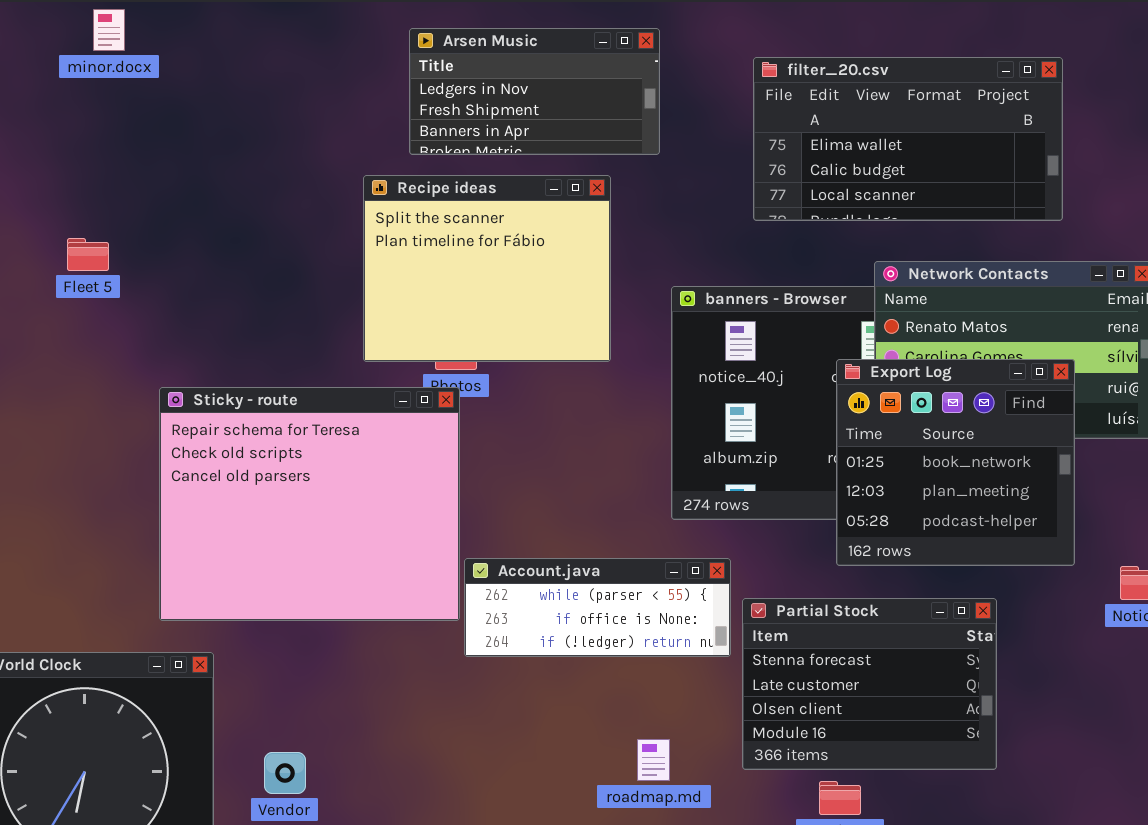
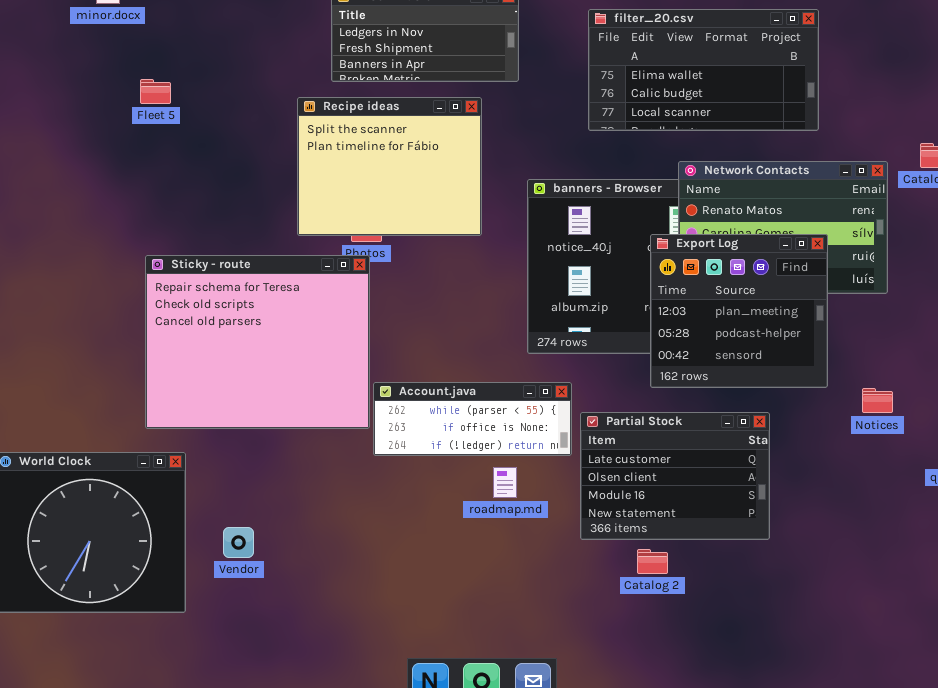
Fleet 5: [67,238,109,271] -> [140,79,171,104], moved
Export Log: [836,359,1075,566] -> [650,234,828,388], scrolled down 1 row
Partial Stock: [742,598,997,770] -> [580,412,770,540], scrolled down 1 row
roadmap.md: [637,739,670,781] -> [493,467,517,498], moved

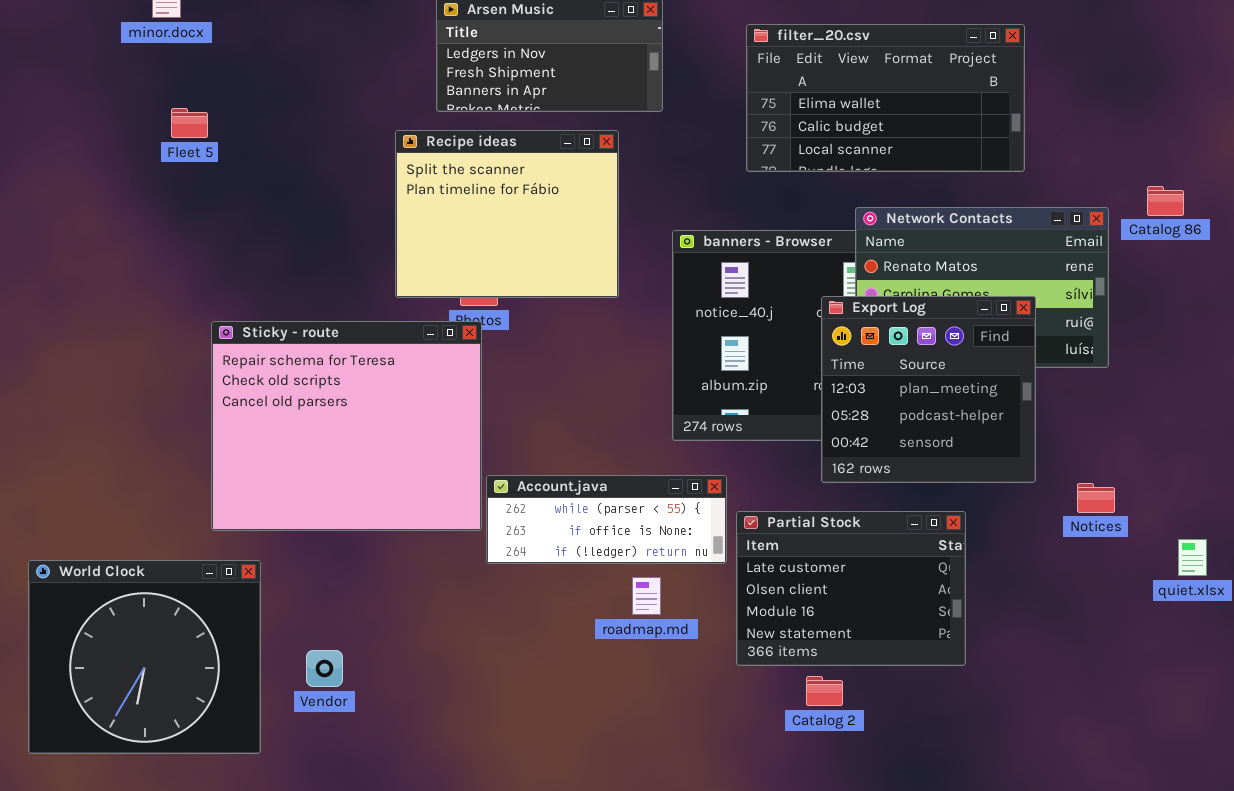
Fleet 5: [140,79,171,104] -> [171,108,208,138], moved

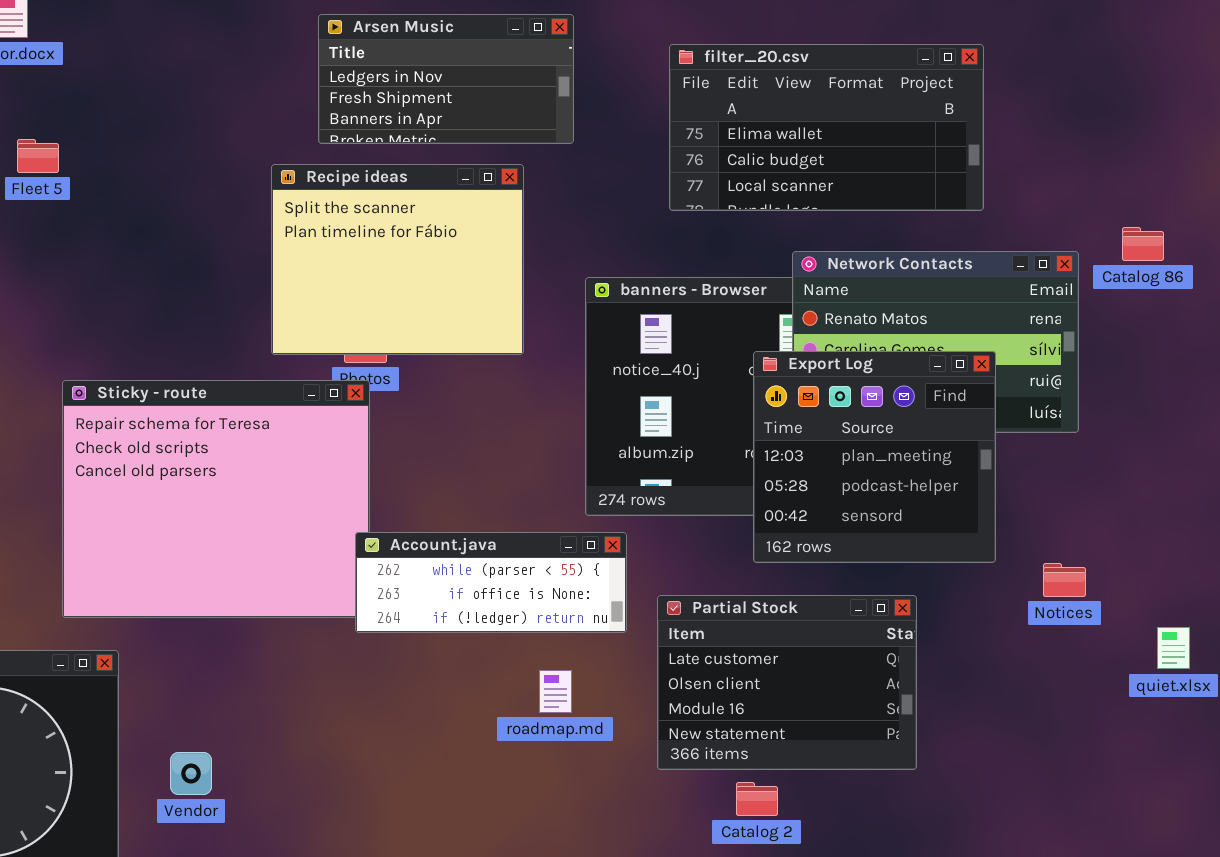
Account.java: [486,475,727,564] -> [355,532,627,633], moved

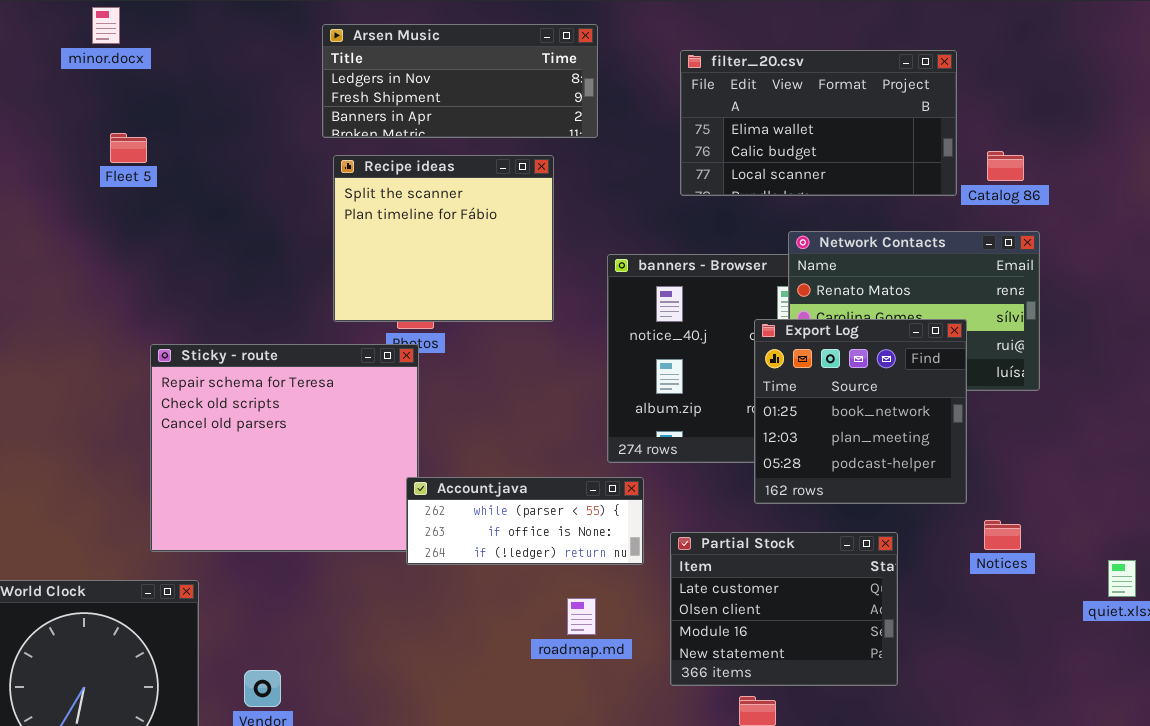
Arsen Music: [318,14,574,144] -> [322,24,598,138], resized
Catalog 86: [1122,227,1164,261] -> [987,151,1024,181], moved
Export Log: [753,351,996,563] -> [754,319,967,504], scrolled up 1 row
Notices: [1043,563,1086,597] -> [984,520,1021,550], moved

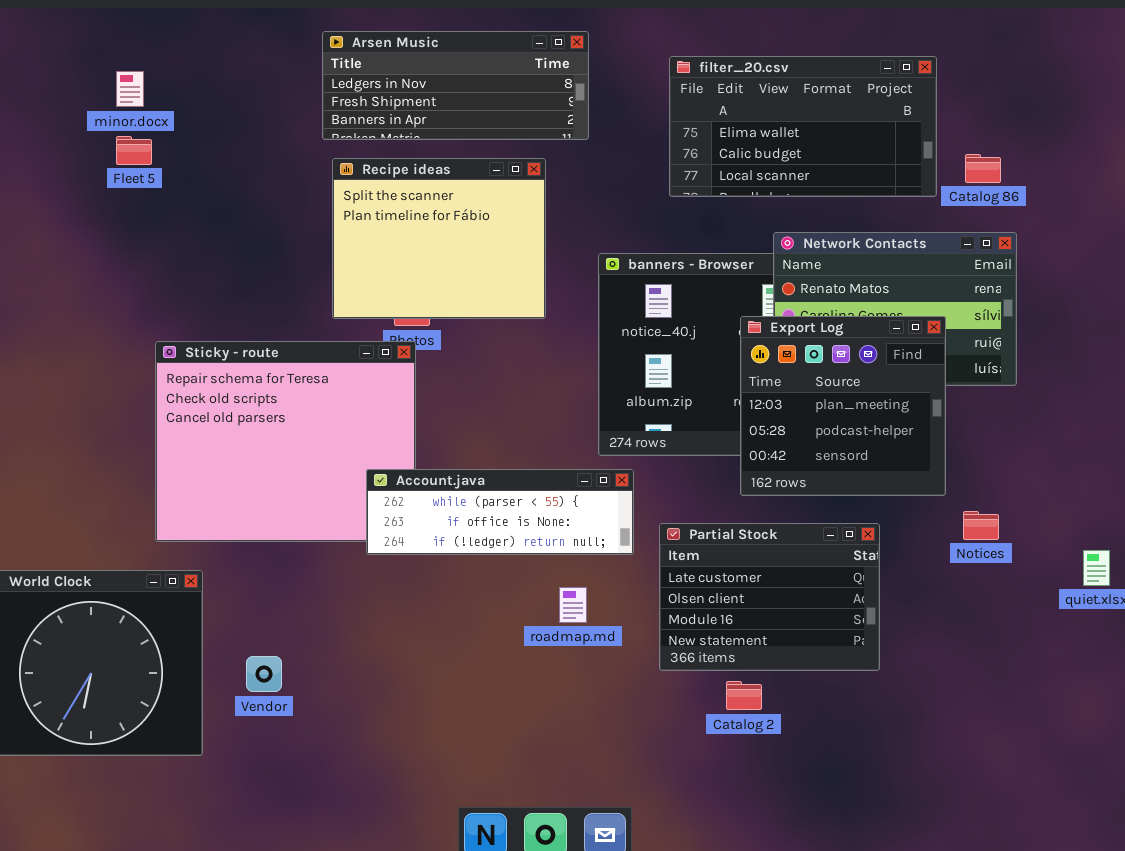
minor.docx: [92,7,120,44] -> [116,71,144,107], moved
Export Log: [754,319,967,504] -> [740,316,946,496], scrolled down 1 row
Account.java: [406,477,644,565] -> [366,469,634,555], resized

